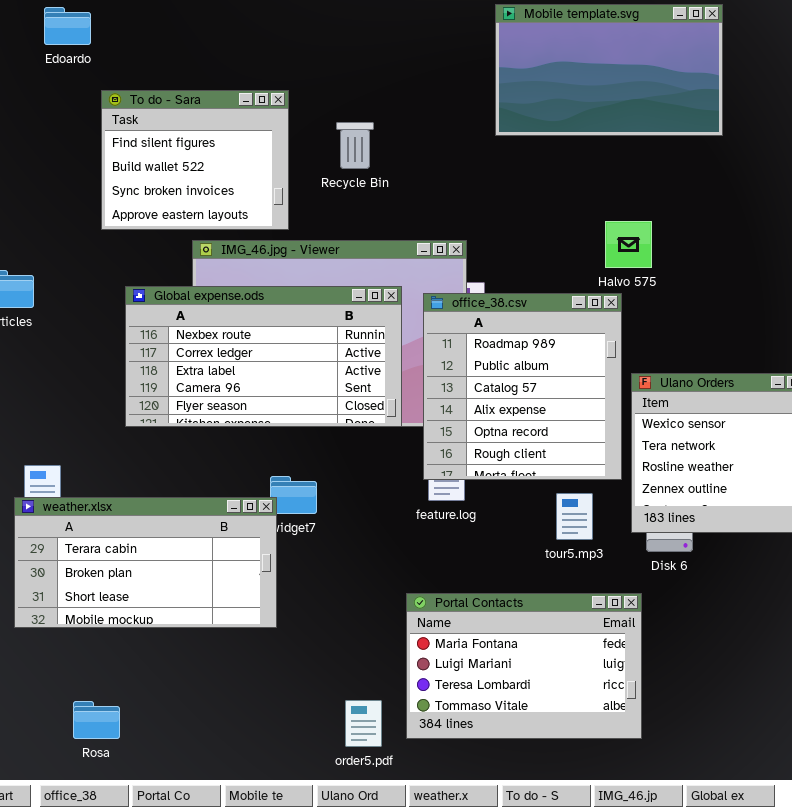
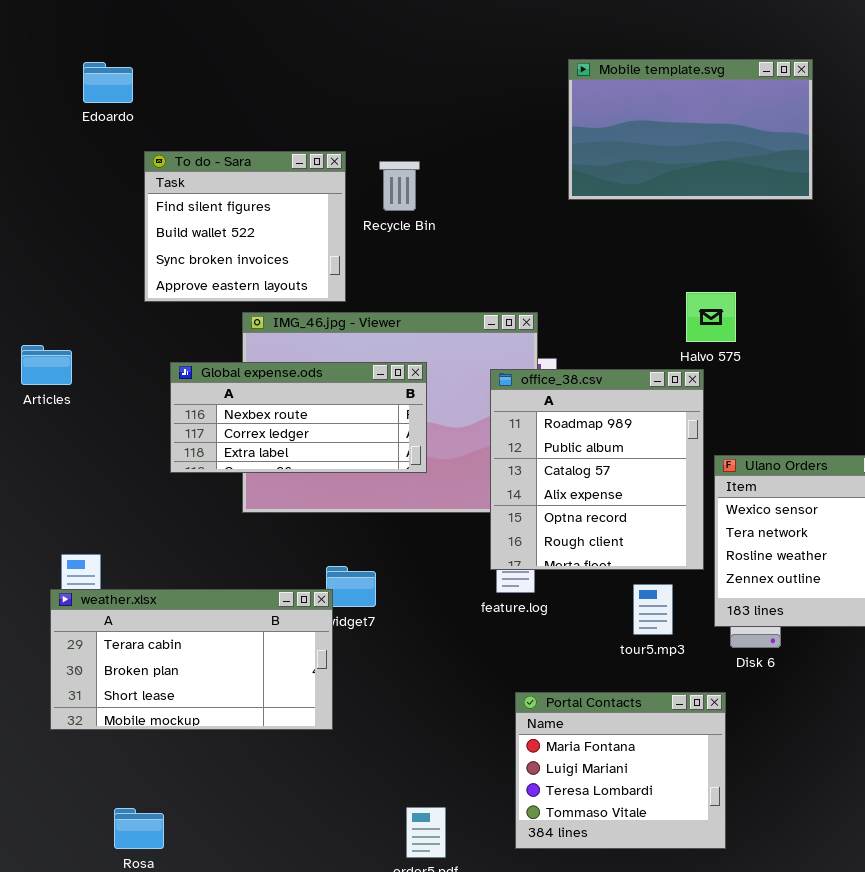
Recycle Bin: [336,122,374,169] -> [379,161,420,211], moved
Global expense.ods: [125,286,402,427] -> [170,362,427,473], resized
Portal Contacts: [406,593,642,739] -> [515,692,726,849], resized

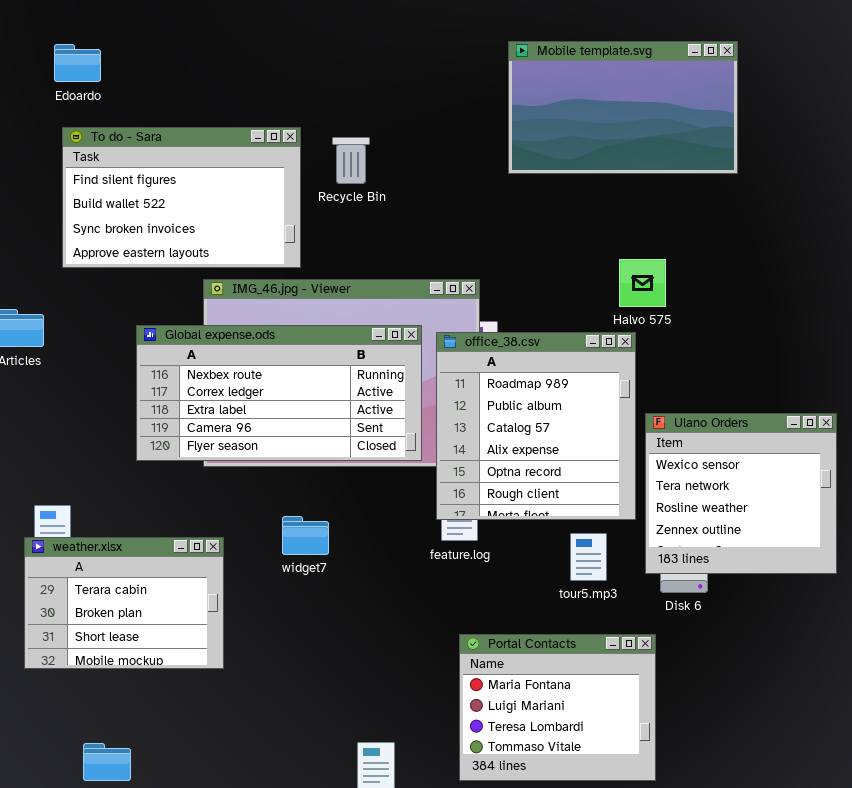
To do - Sara: [144,151,346,302] -> [62,127,301,268], resized
Global expense.ods: [170,362,427,473] -> [136,325,422,461], resized
weather.xlsx: [50,589,333,730] -> [24,537,224,669], resized

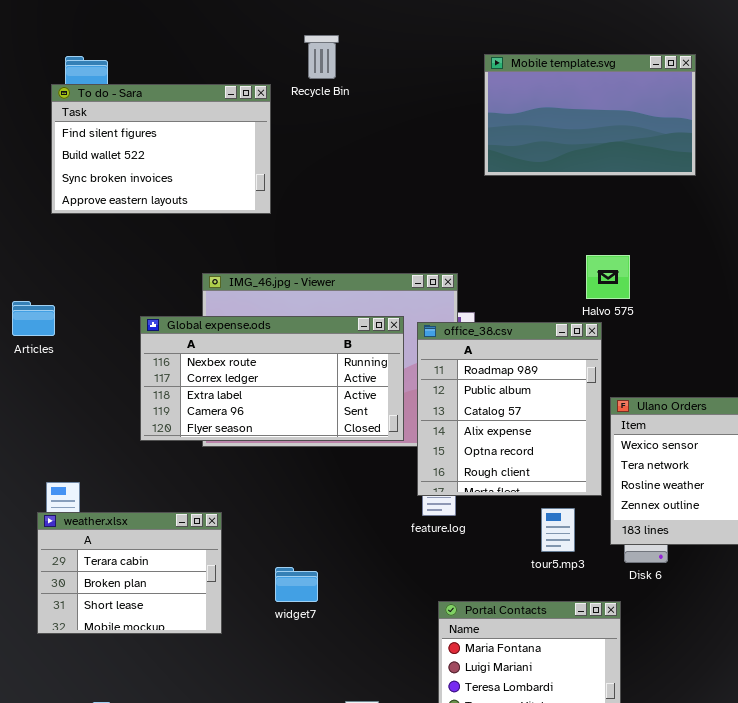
To do - Sara: [62,127,301,268] -> [51,84,271,214], moved
Recycle Bin: [332,137,370,184] -> [304,35,339,79], moved
widget7: [282,516,329,555] -> [275,567,318,602], moved

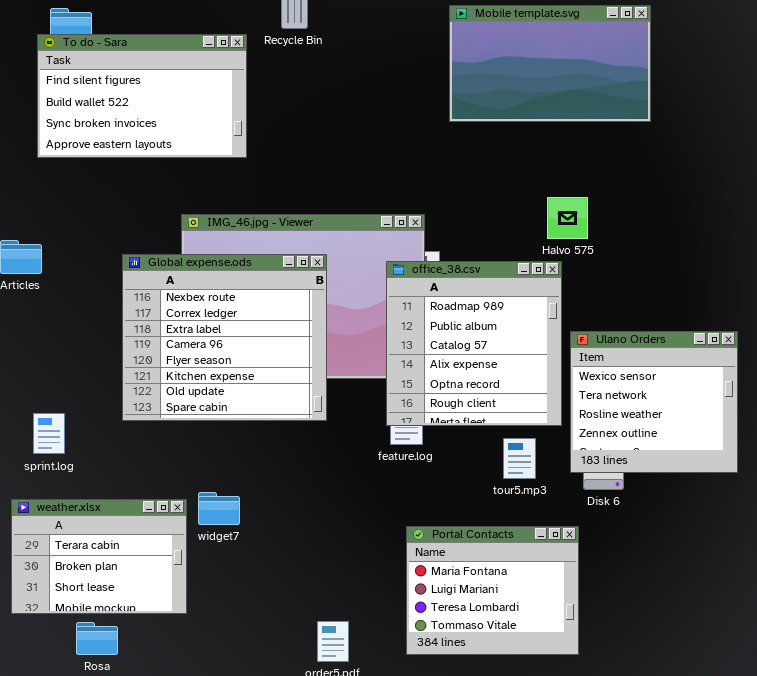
Global expense.ods: [140,316,404,441] -> [122,254,327,421], resized
weather.xlsx: [37,512,222,634] -> [11,499,187,614], moved
widget7: [275,567,318,602] -> [198,492,240,525], moved

